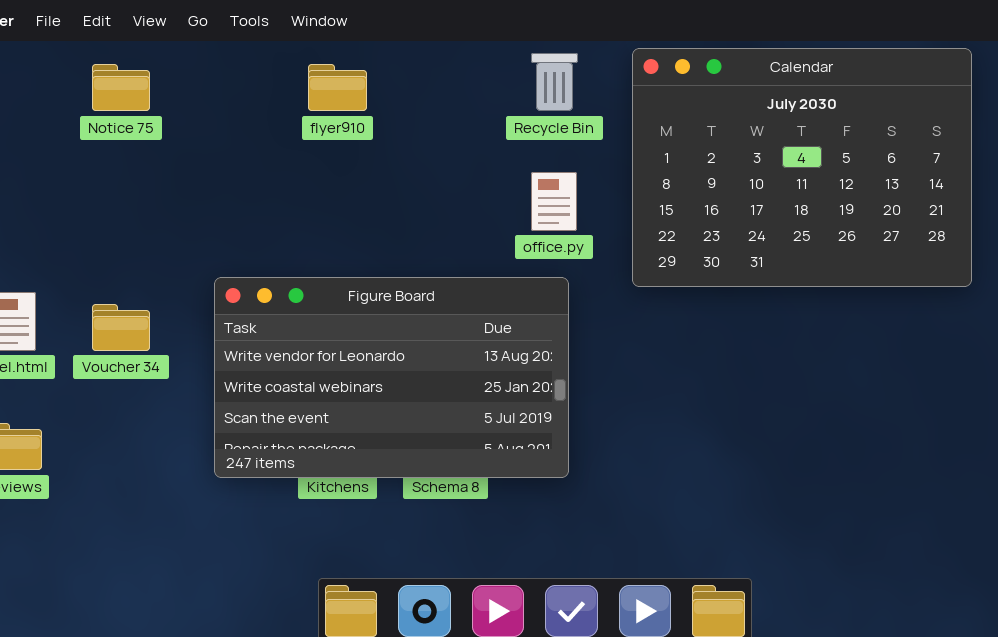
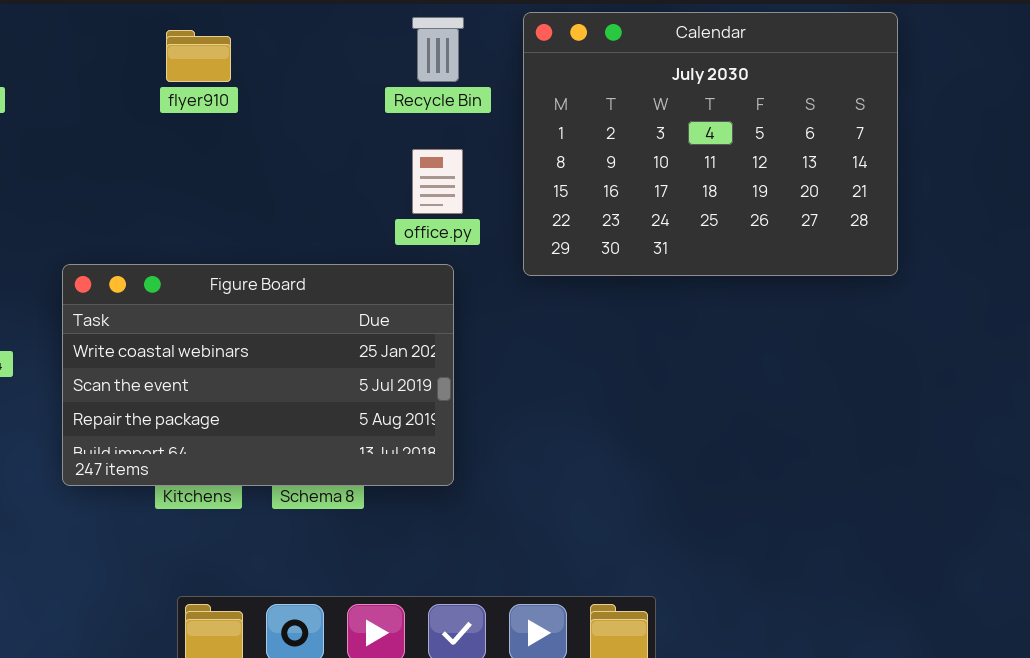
Figure Board: [214,277,569,478] -> [62,264,454,486], scrolled down 1 row

